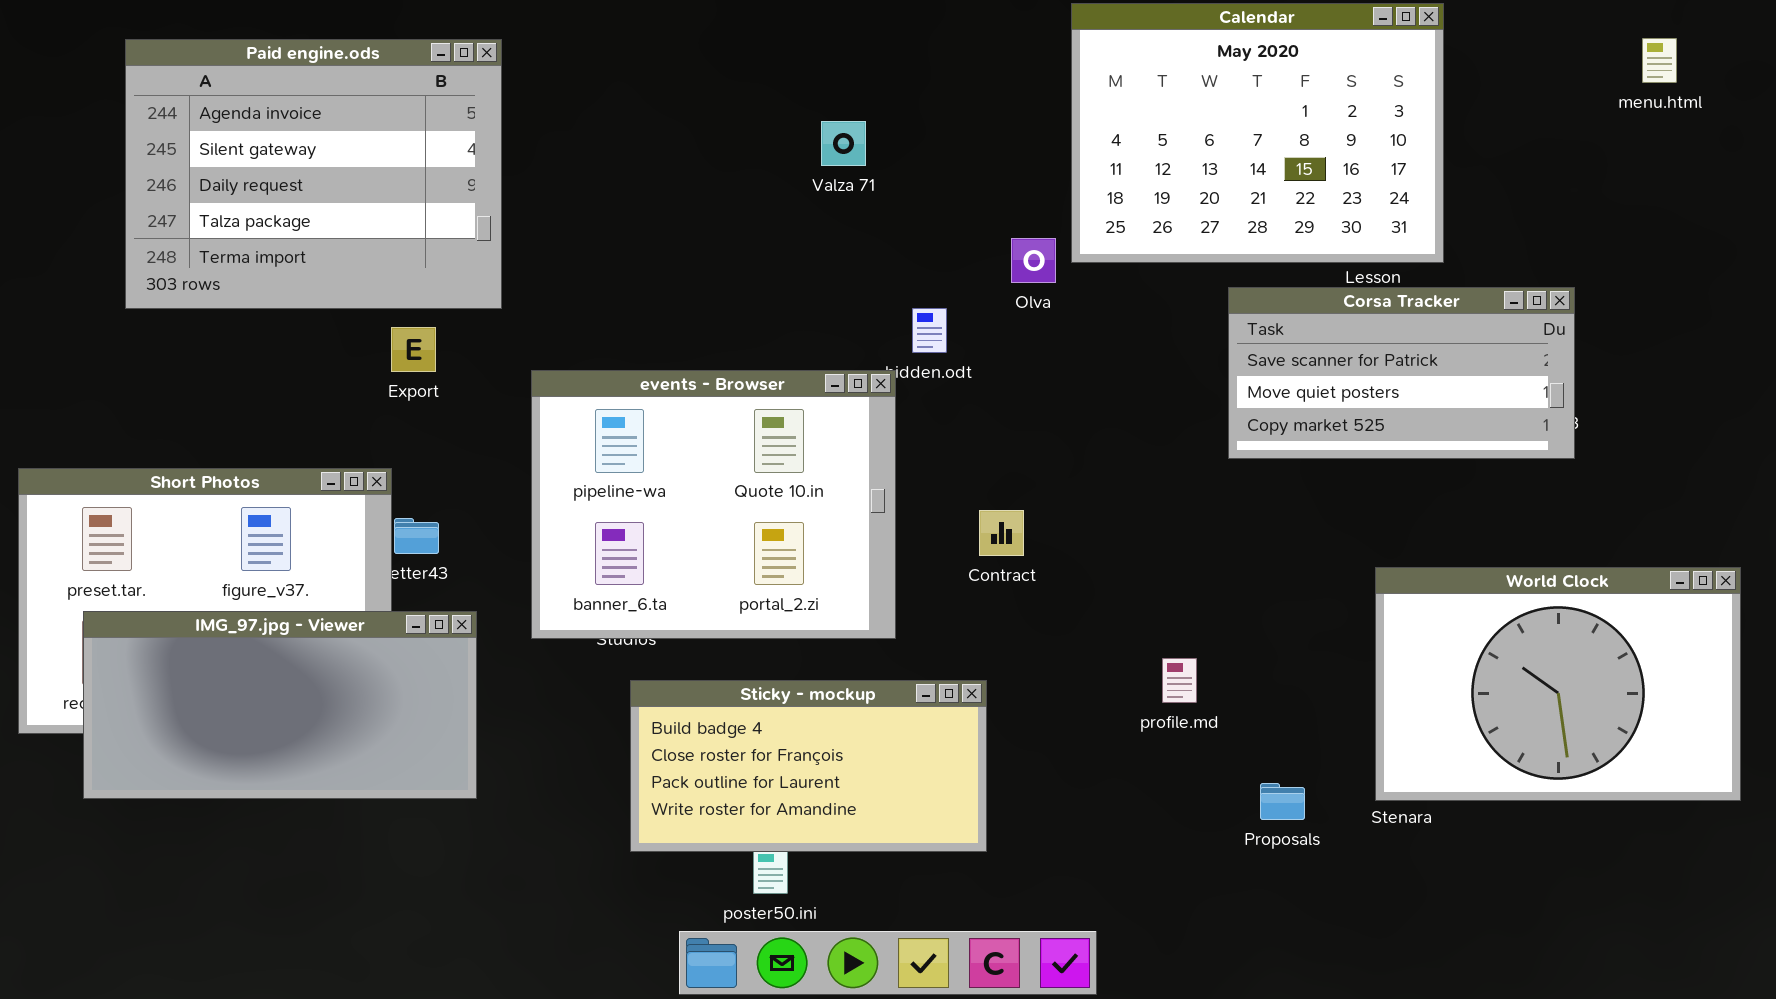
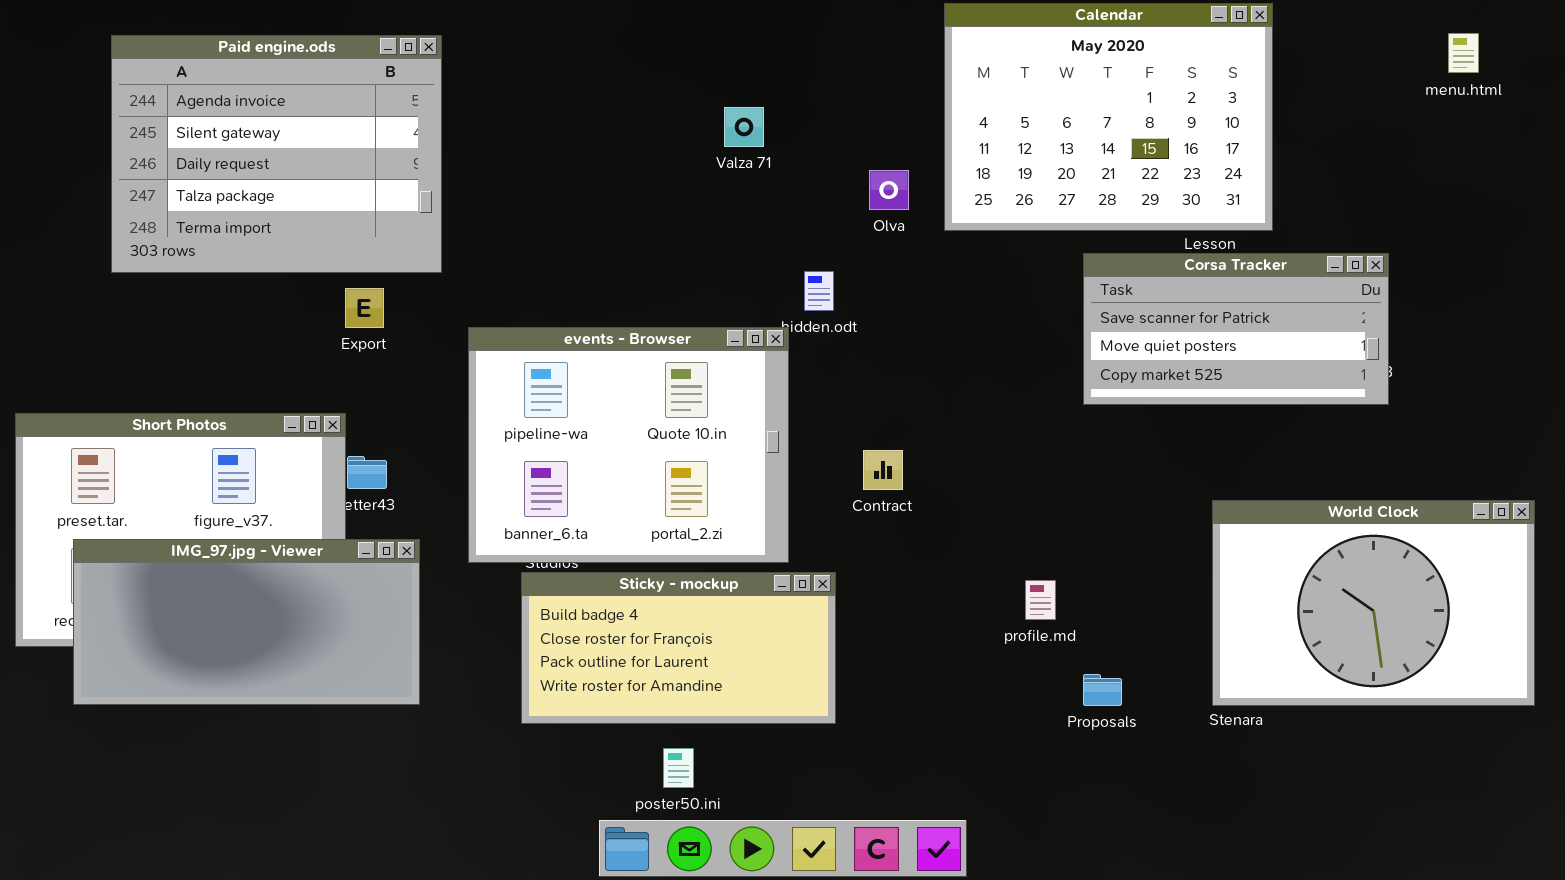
Olva: [1011,238,1056,283] -> [869,170,909,210], moved
Sticky - mockup: [630,680,987,852] -> [521,572,836,724], moved
Proposals: [1260,783,1305,820] -> [1083,674,1122,706], moved

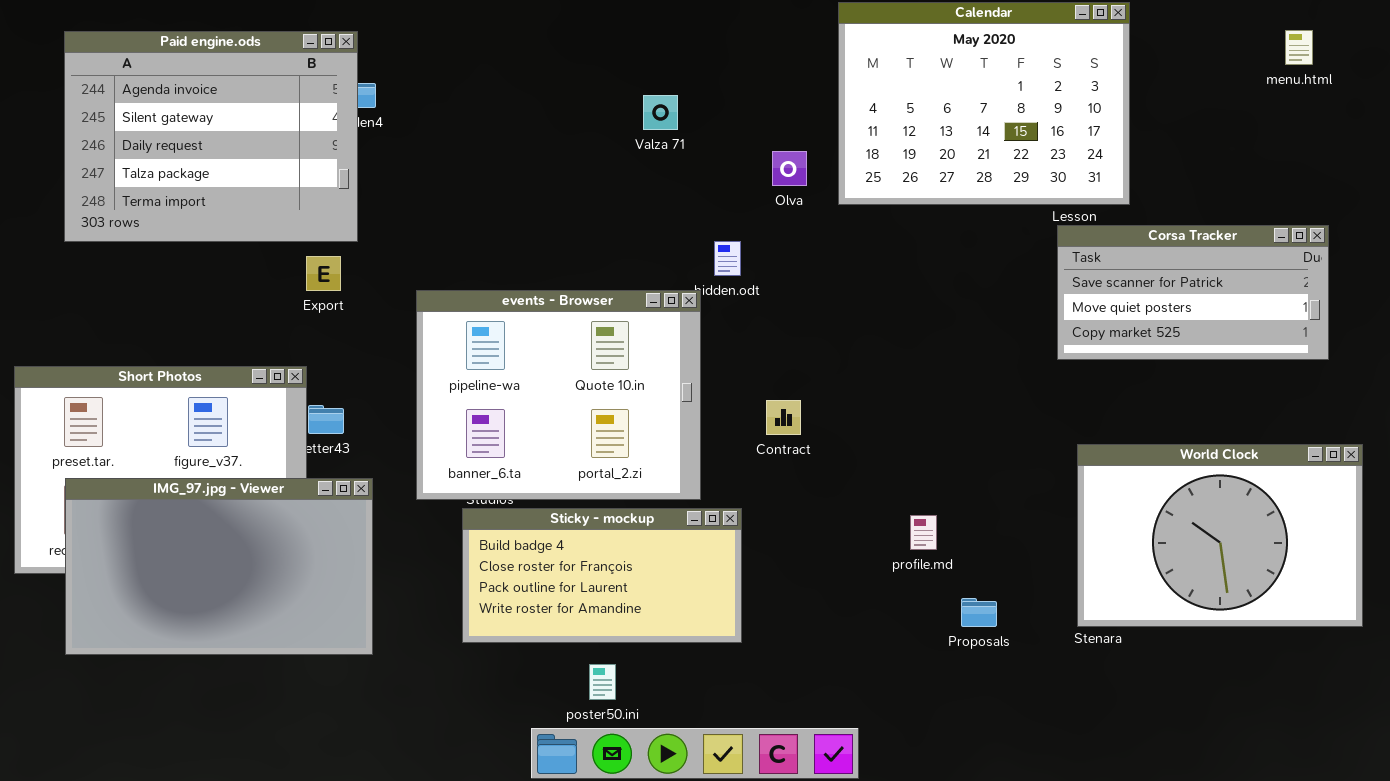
Paid engine.ods: [111,35,442,273] -> [64,31,358,242], moved
Corsa Tracker: [1083,253,1389,405] -> [1057,225,1329,360], moved
IMG_97.jpg - Viewer: [73,539,420,705] -> [65,478,373,655], resized

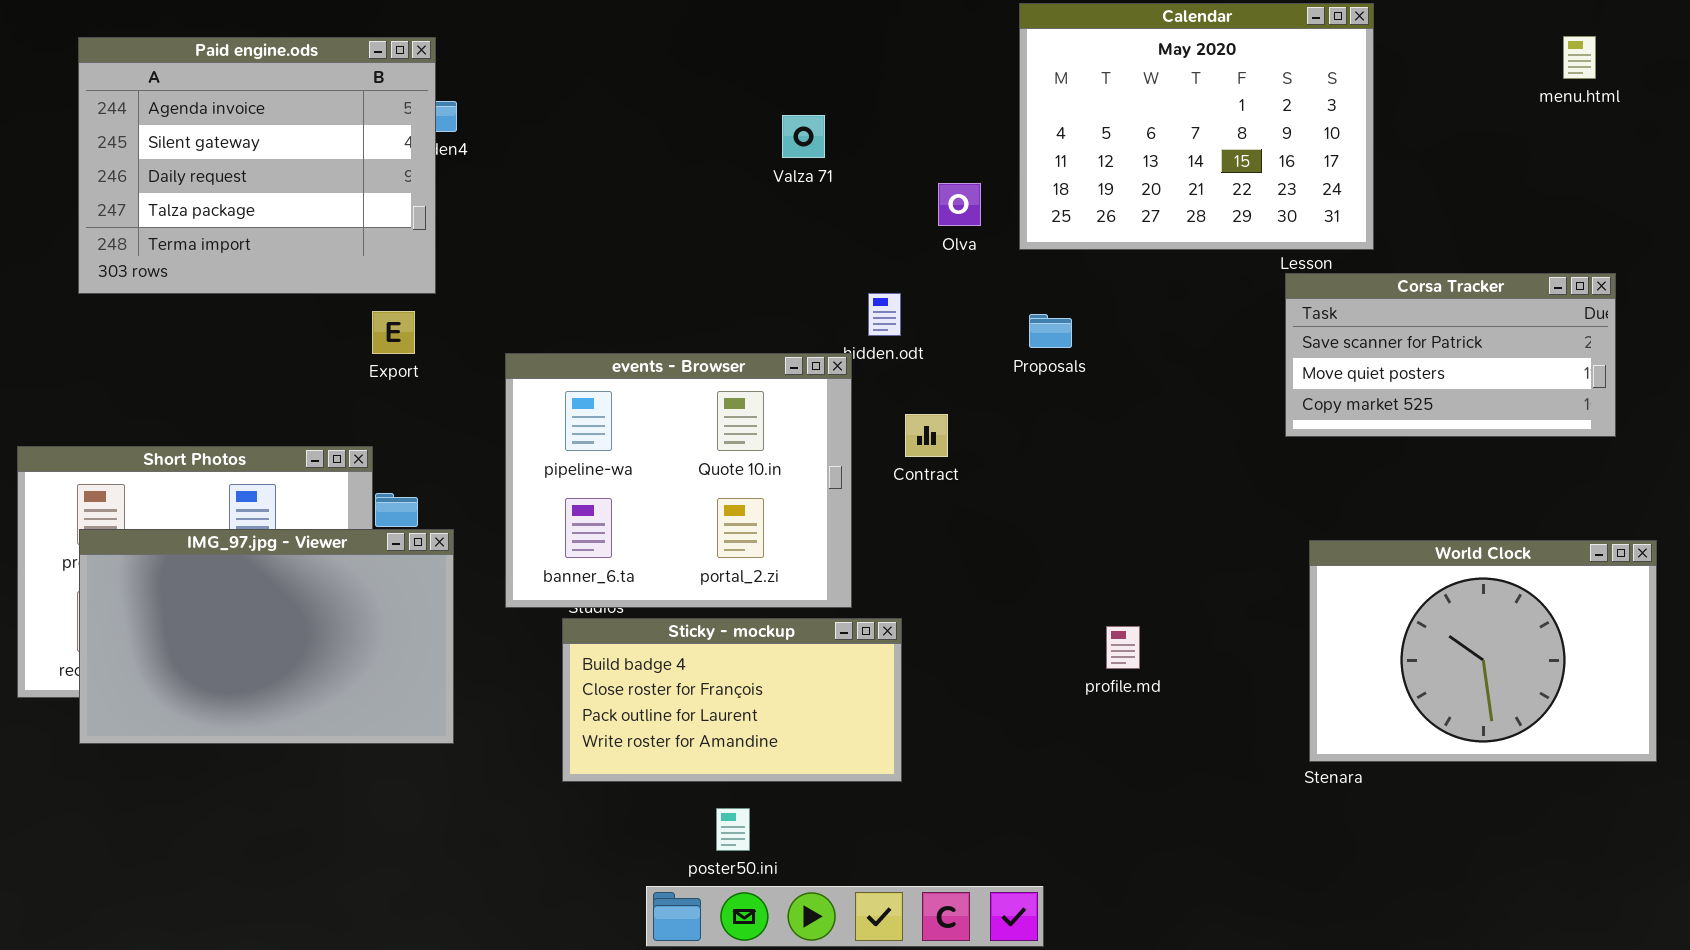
Contract: [766,400,801,435] -> [905,414,948,457], moved
IMG_97.jpg - Viewer: [65,478,373,655] -> [79,529,454,744], moved
Proposals: [961,598,997,627] -> [1029,314,1072,348], moved

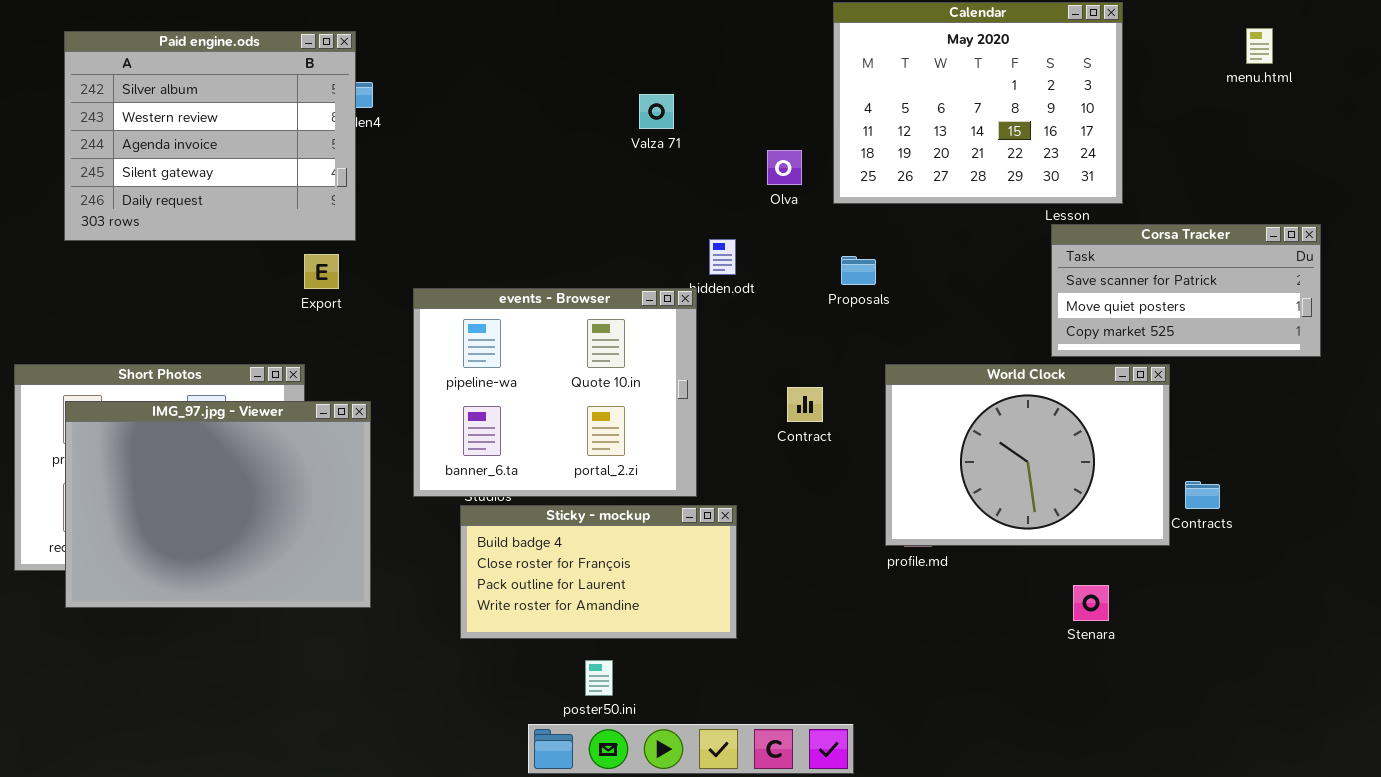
menu.html: [1563,36,1596,79] -> [1246,28,1273,64], moved
Paid engine.ods: [78,37,436,294] -> [64,31,356,241], scrolled up 2 rows
Contract: [905,414,948,457] -> [787,387,823,422], moved
IMG_97.jpg - Viewer: [79,529,454,744] -> [65,401,371,608], resized
World Clock: [1309,540,1657,762] -> [885,364,1170,546], moved

